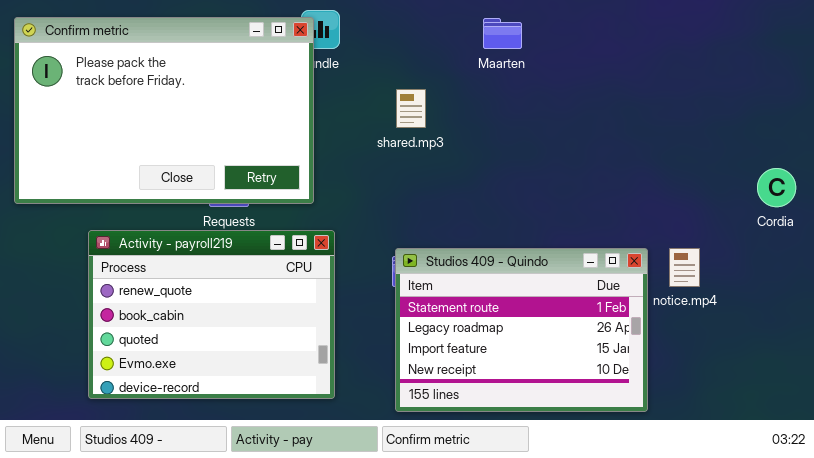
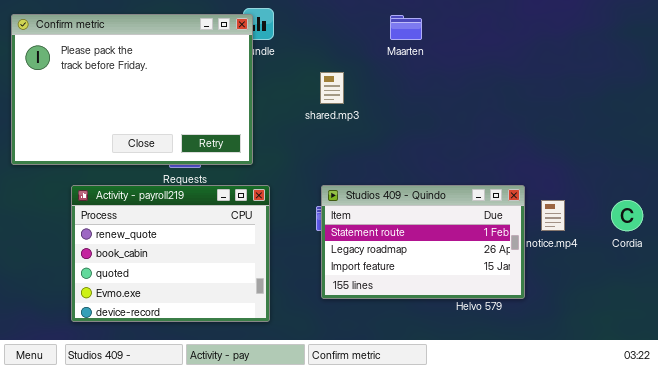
Cordia: [757,168,796,207] -> [611,200,643,231], moved
Studios 409 - Quindo: [395,248,648,412] -> [321,185,525,299], moved, resized

